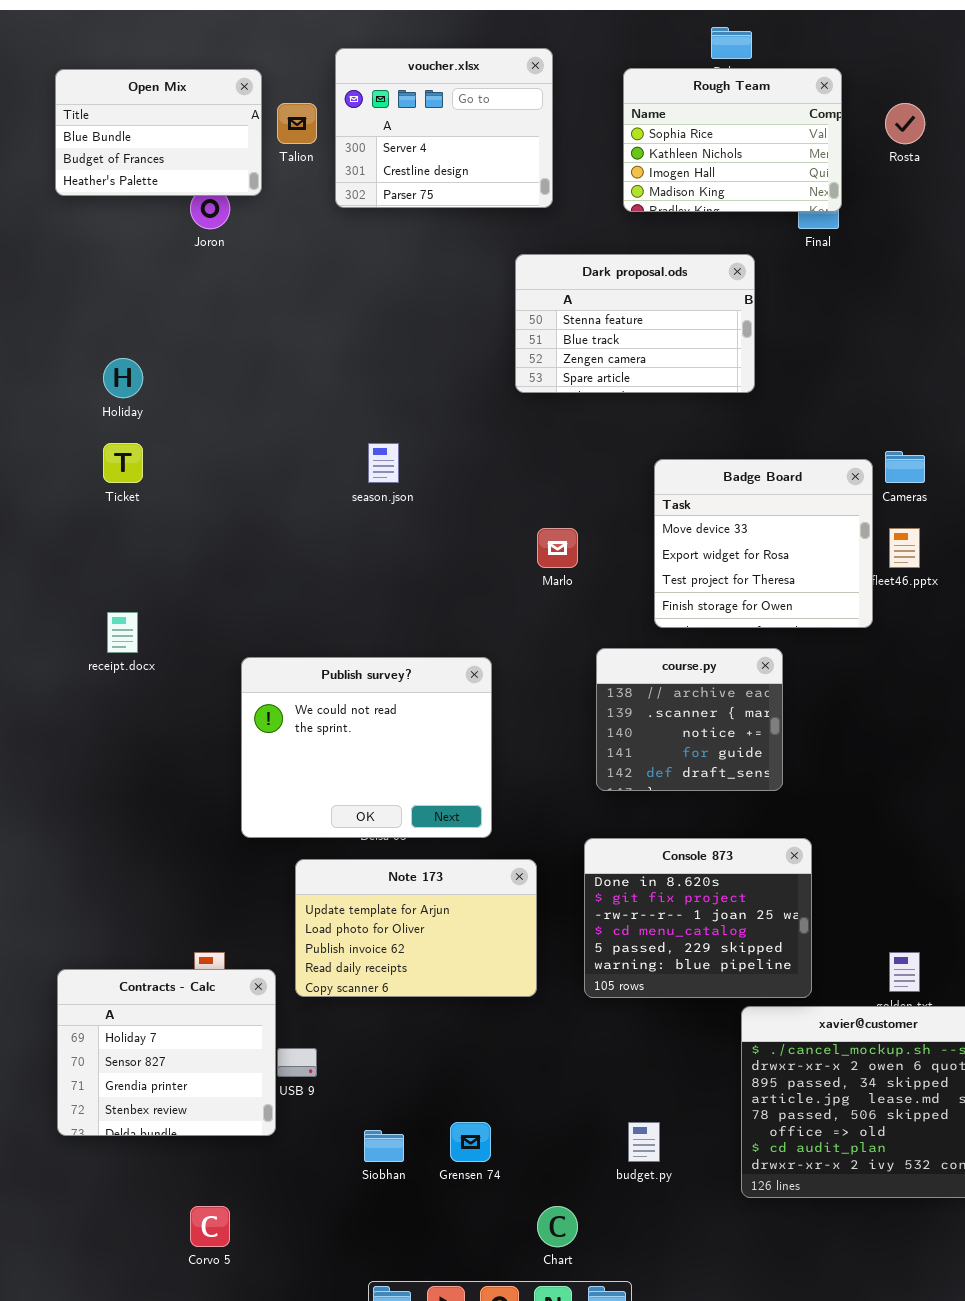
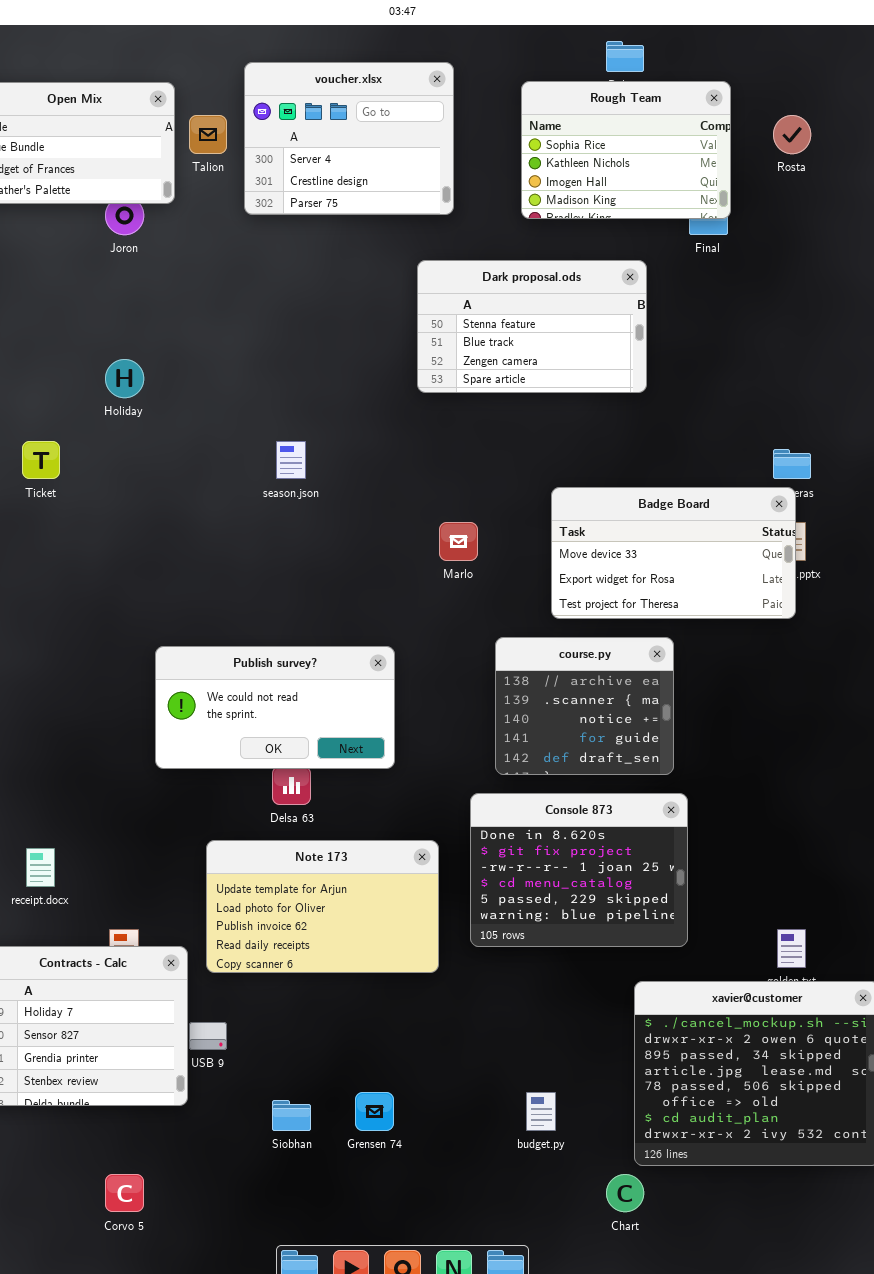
Holiday: [103,358,143,398] -> [105,359,144,398], moved
Badge Board: [654,459,873,628] -> [551,487,796,619], resized
receipt.docx: [107,612,138,653] -> [26,848,55,887], moved
Publish survey?: [241,657,492,838] -> [155,646,395,769], resized
Console 873: [584,838,812,998] -> [470,793,688,947], moved
Chart: [537,1206,578,1247] -> [606,1174,644,1212], moved

